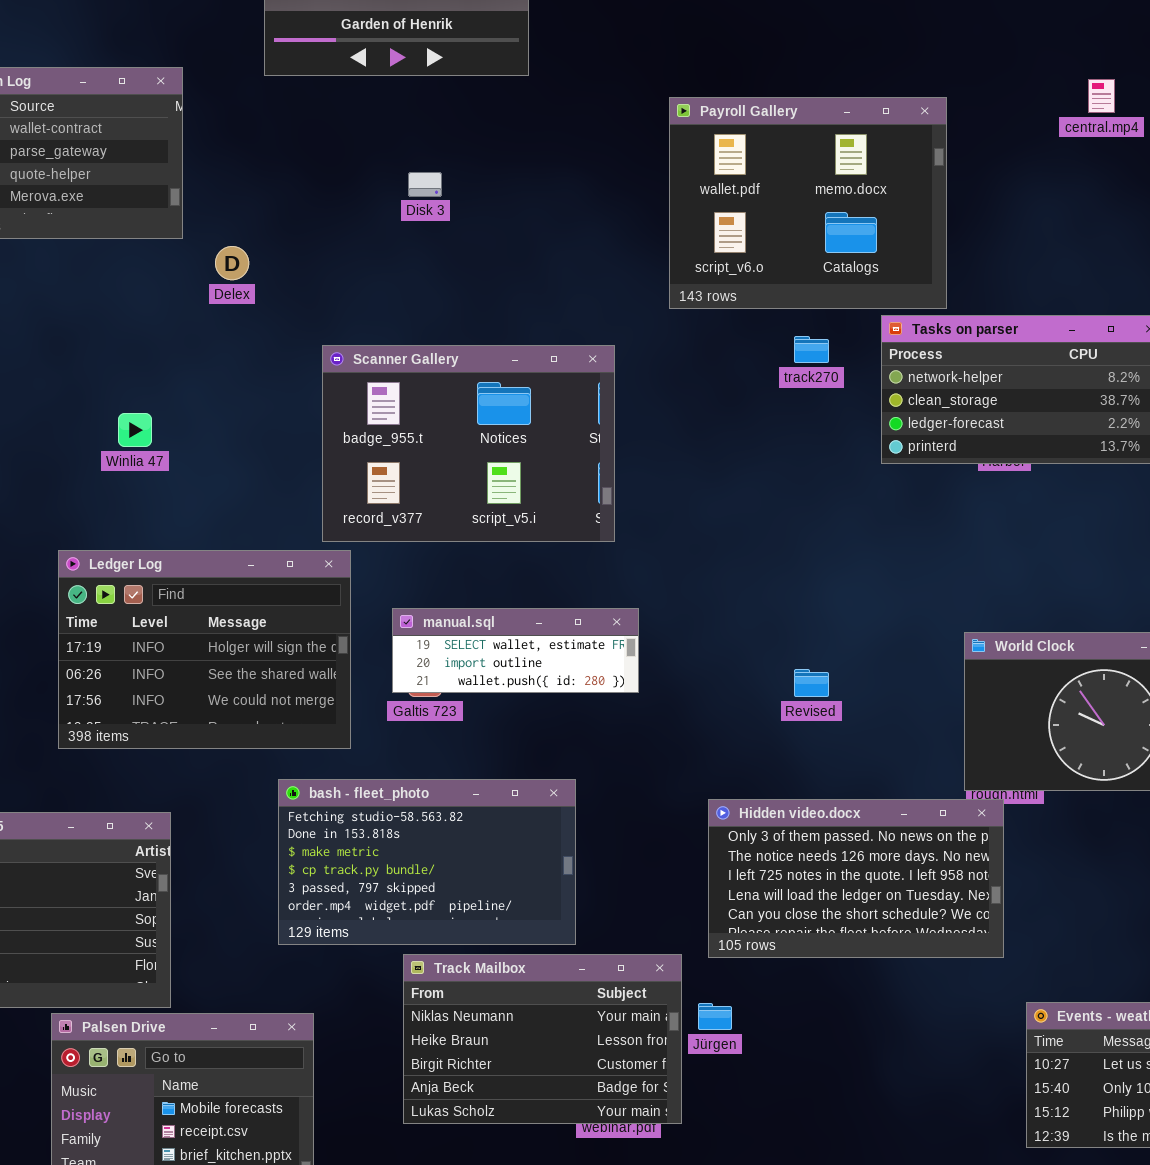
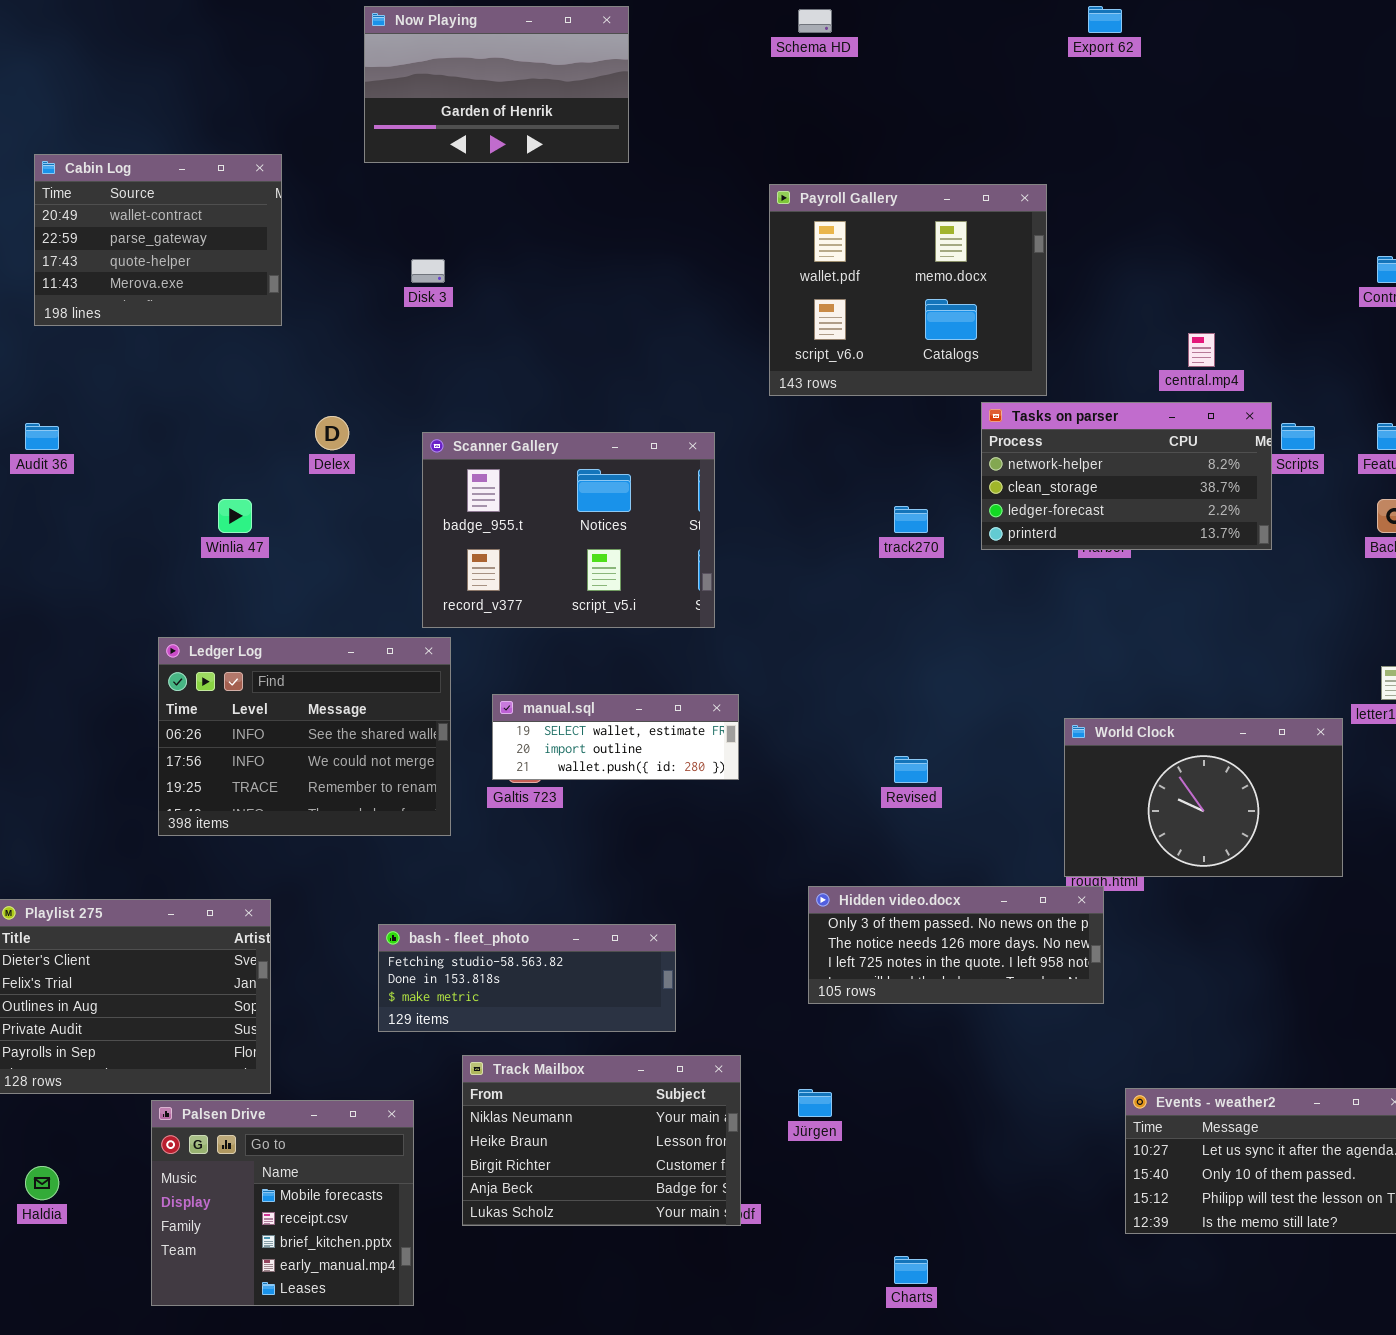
central.mp4: [1088,79,1115,113] -> [1188,333,1215,367], moved
Disk 3: [408,172,442,197] -> [411,259,445,283], moved
Delex: [215,246,249,280] -> [315,416,349,450], moved
track270: [794,336,829,363] -> [894,506,928,533], moved
Ledger Log: [58,550,351,749] -> [158,637,451,836], scrolled down 1 row
bash - fleet_photo: [278,779,576,945] -> [378,924,676,1032], resized
Hidden video.docx: [708,799,1004,958] -> [808,886,1104,1004], resized
Track Mailbox: [403,954,682,1124] -> [462,1055,741,1226], moved

